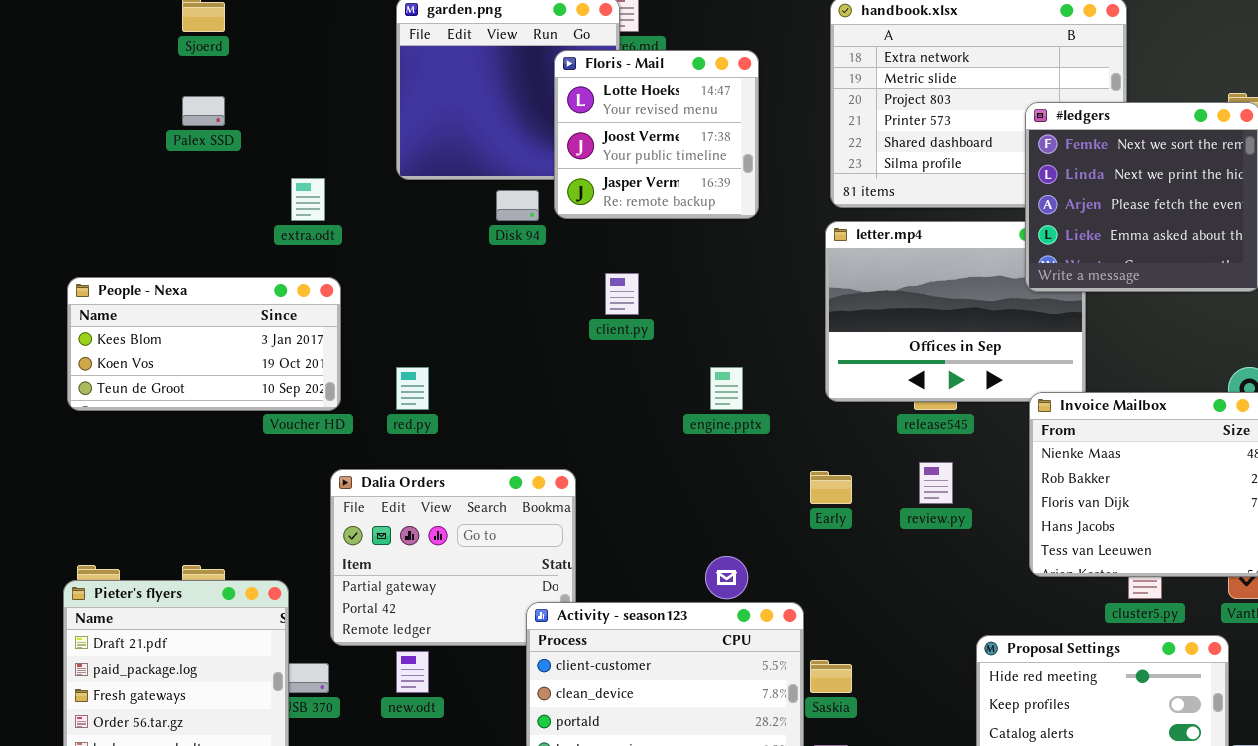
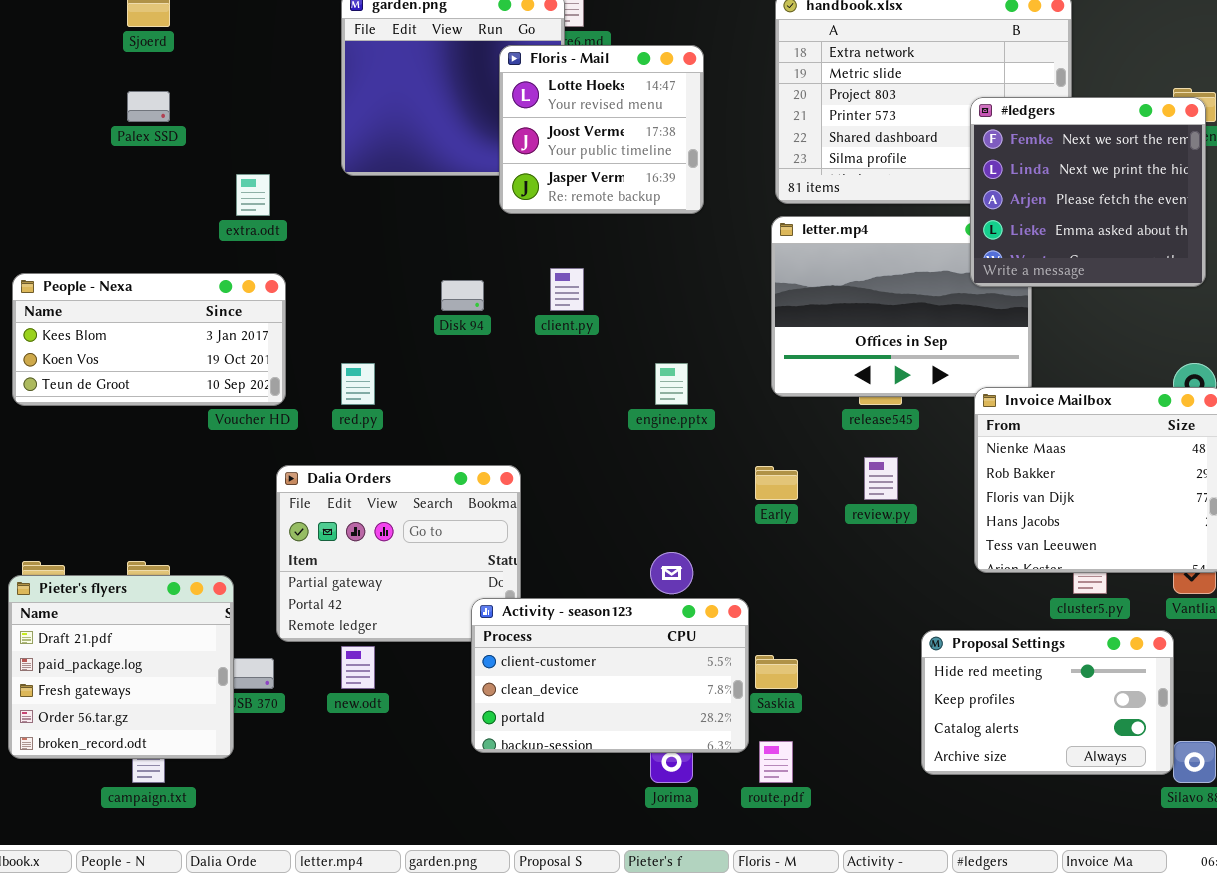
Disk 94: [496,190,539,221] -> [441,280,484,311], moved

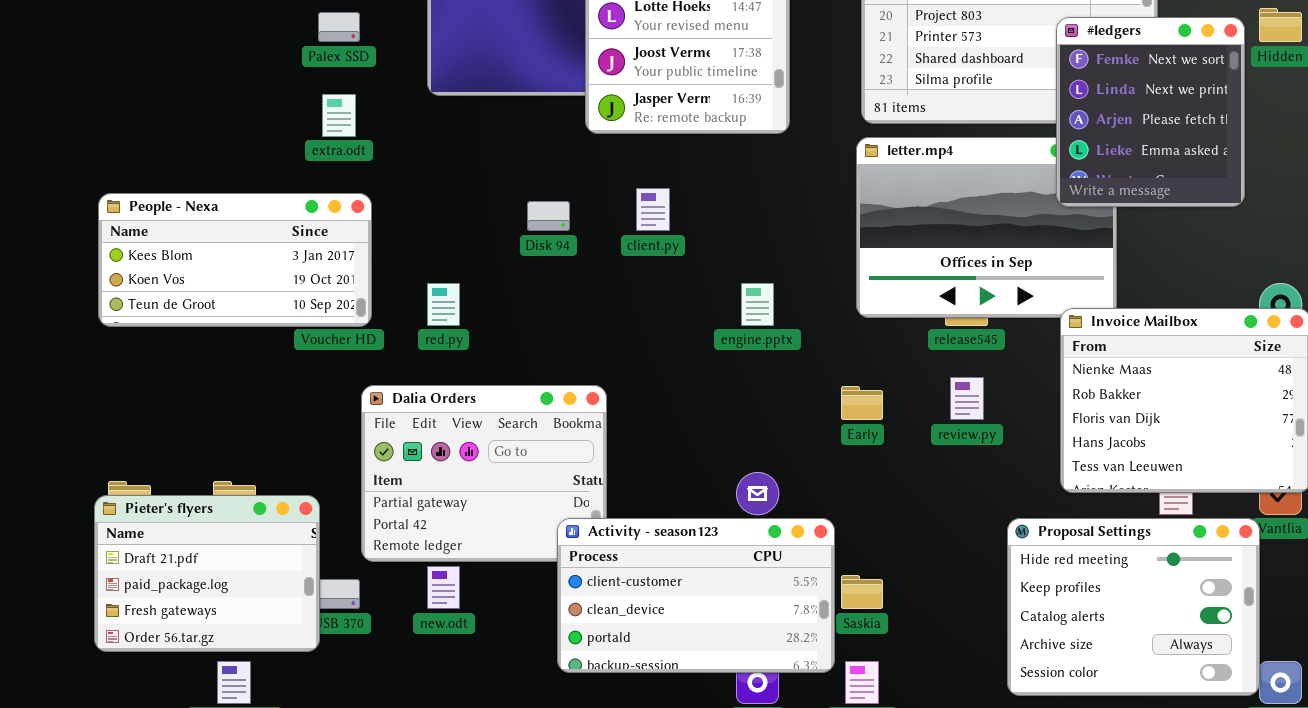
Palex SSD: [127,91,170,122] -> [318,12,360,42], moved
#ledgers: [970,97,1206,287] -> [1056,17,1245,207], resized
Pieter's flyers: [8,575,234,759] -> [94,495,320,652], resized
Proposal Settings: [921,630,1174,775] -> [1007,518,1260,696], resized

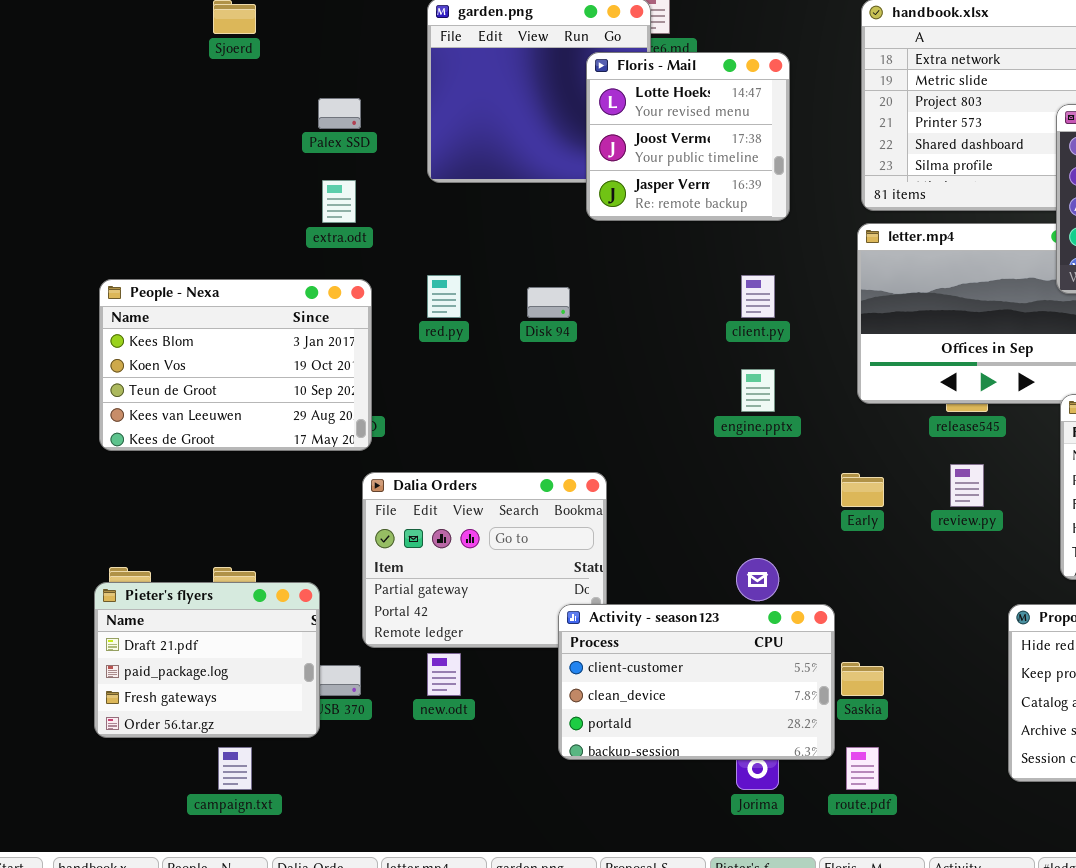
client.py: [636,188,670,231] -> [741,275,775,318], moved
People - Nexa: [98,193,372,327] -> [99,279,372,451], resized
red.py: [427,283,460,326] -> [427,275,461,318], moved

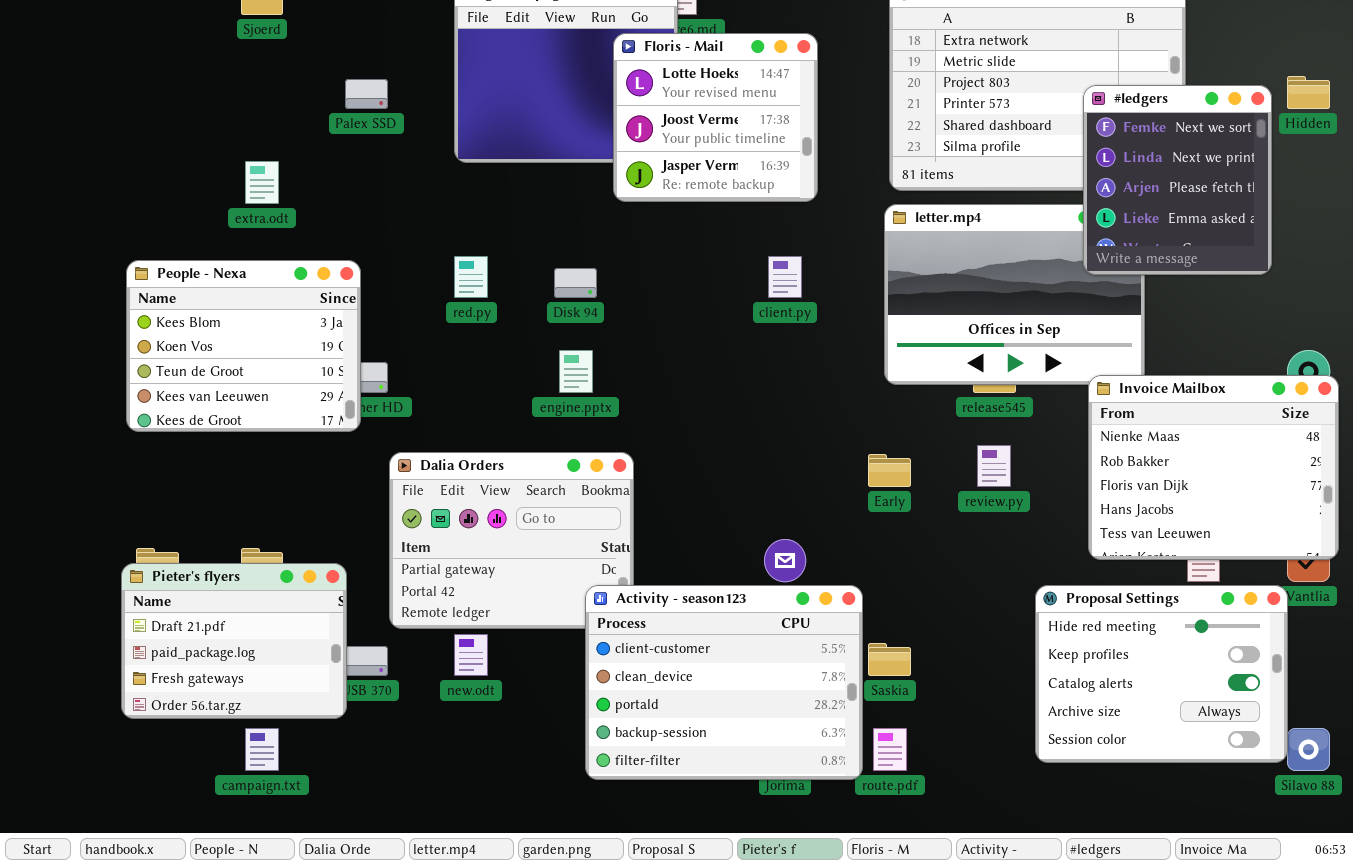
extra.odt: [322,180,356,223] -> [245,161,279,204], moved
People - Nexa: [99,279,372,451] -> [126,260,361,432], resized
engine.pptx: [741,369,775,412] -> [559,350,593,393], moved
Activity - season123: [558,604,835,760] -> [585,585,863,780], resized

